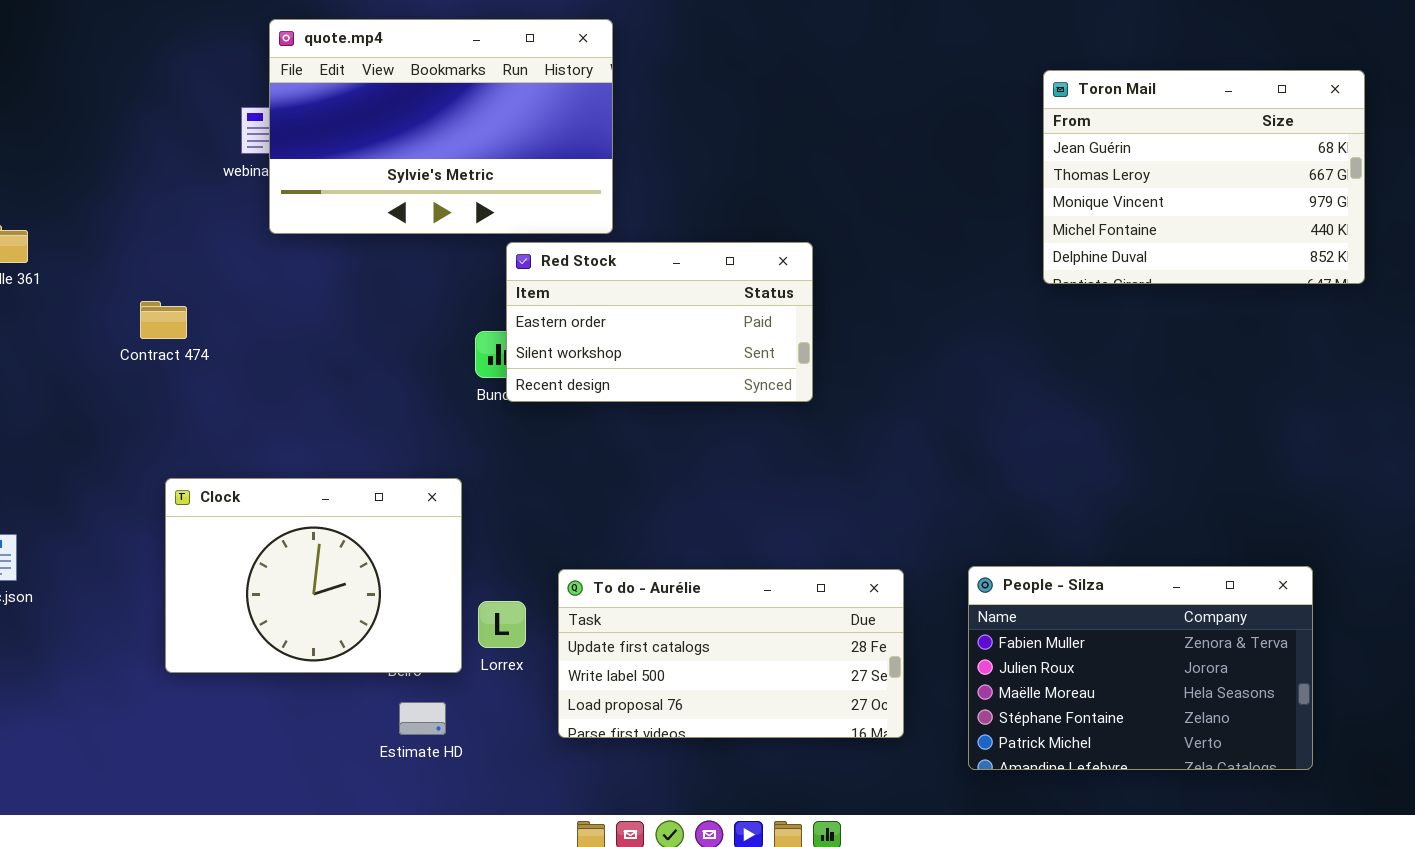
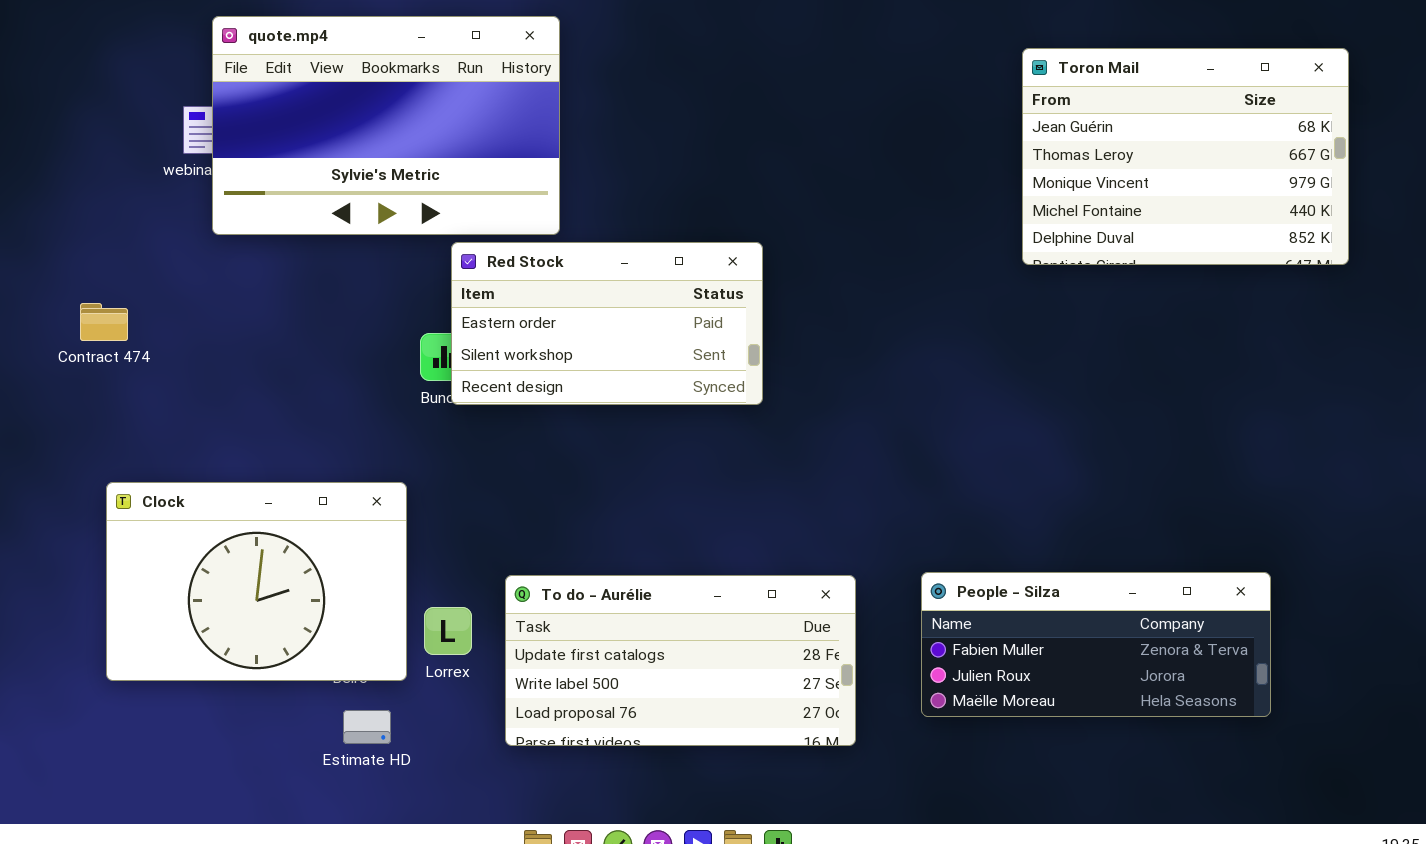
Toron Mail: [1043,70,1365,284] -> [1022,48,1349,265], moved
People - Silza: [968,566,1313,770] -> [921,572,1271,717], resized

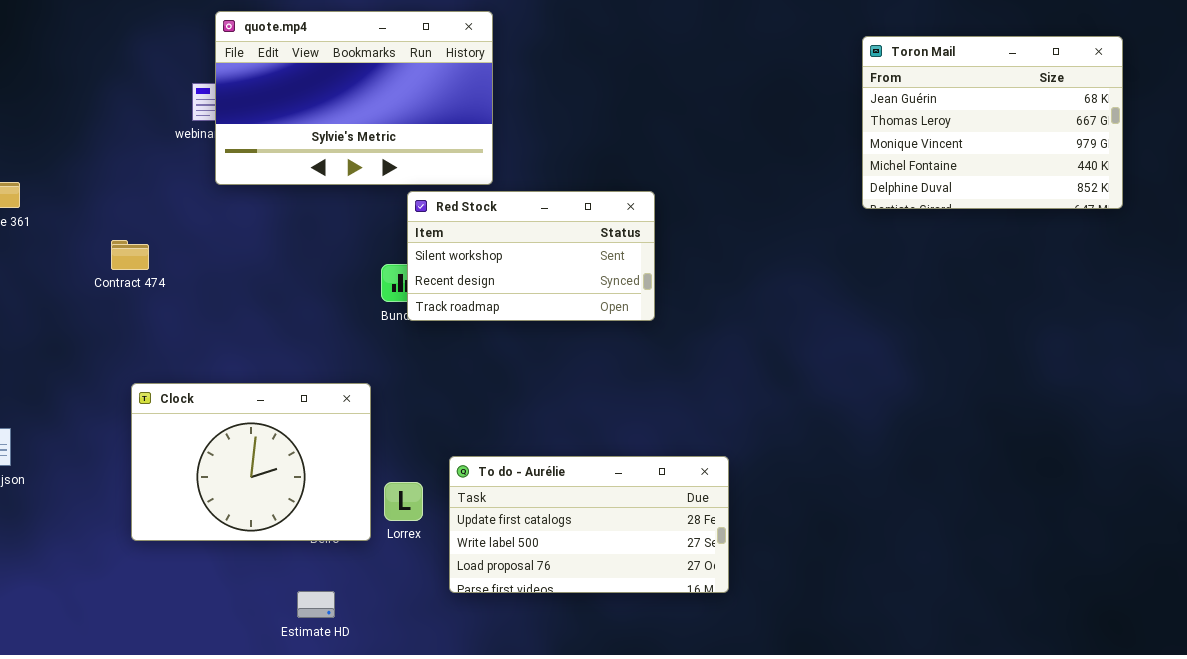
Red Stock: [451,242,763,405] -> [407,191,655,321], scrolled down 1 row
People - Silza: [921,572,1271,717] -> none, closed
Estimate HD: [343,710,391,744] -> [297,591,335,618], moved

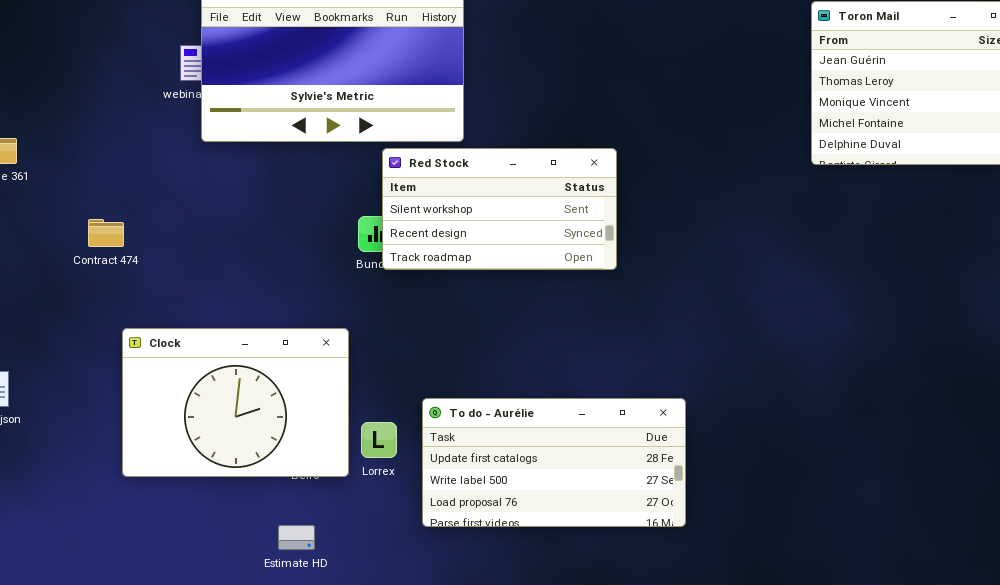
Contract 474: [111,240,149,270] -> [88,219,124,247], moved

